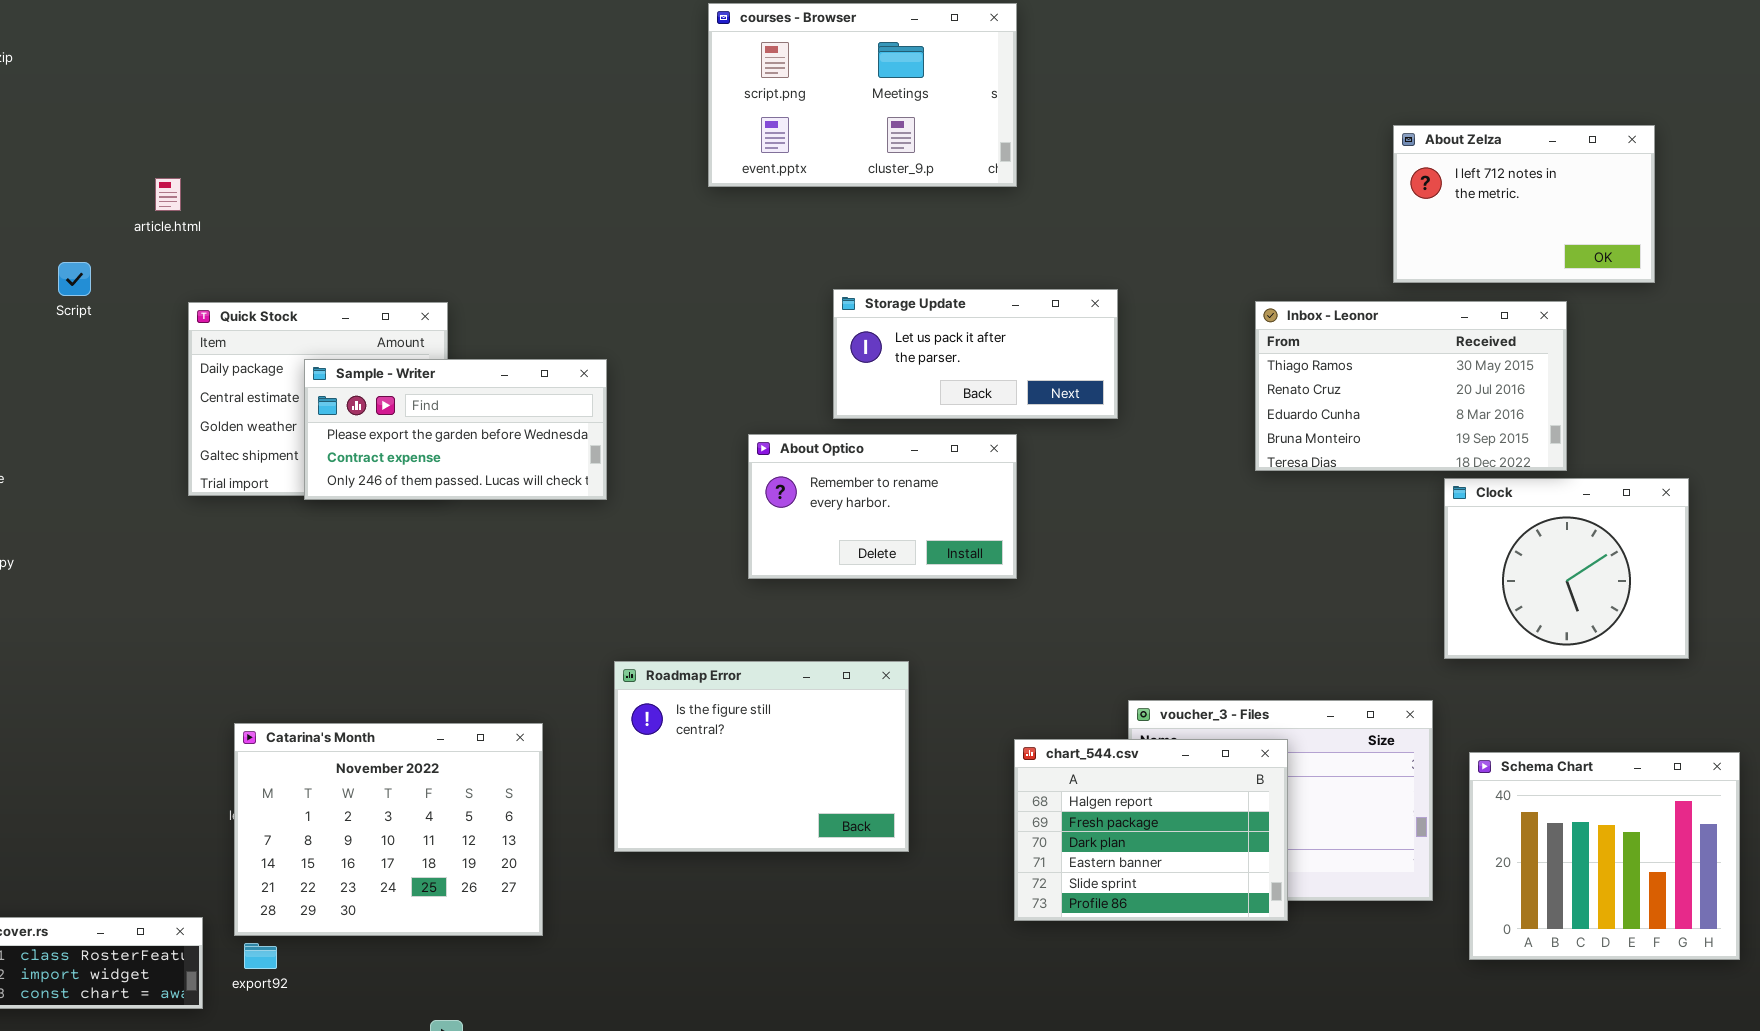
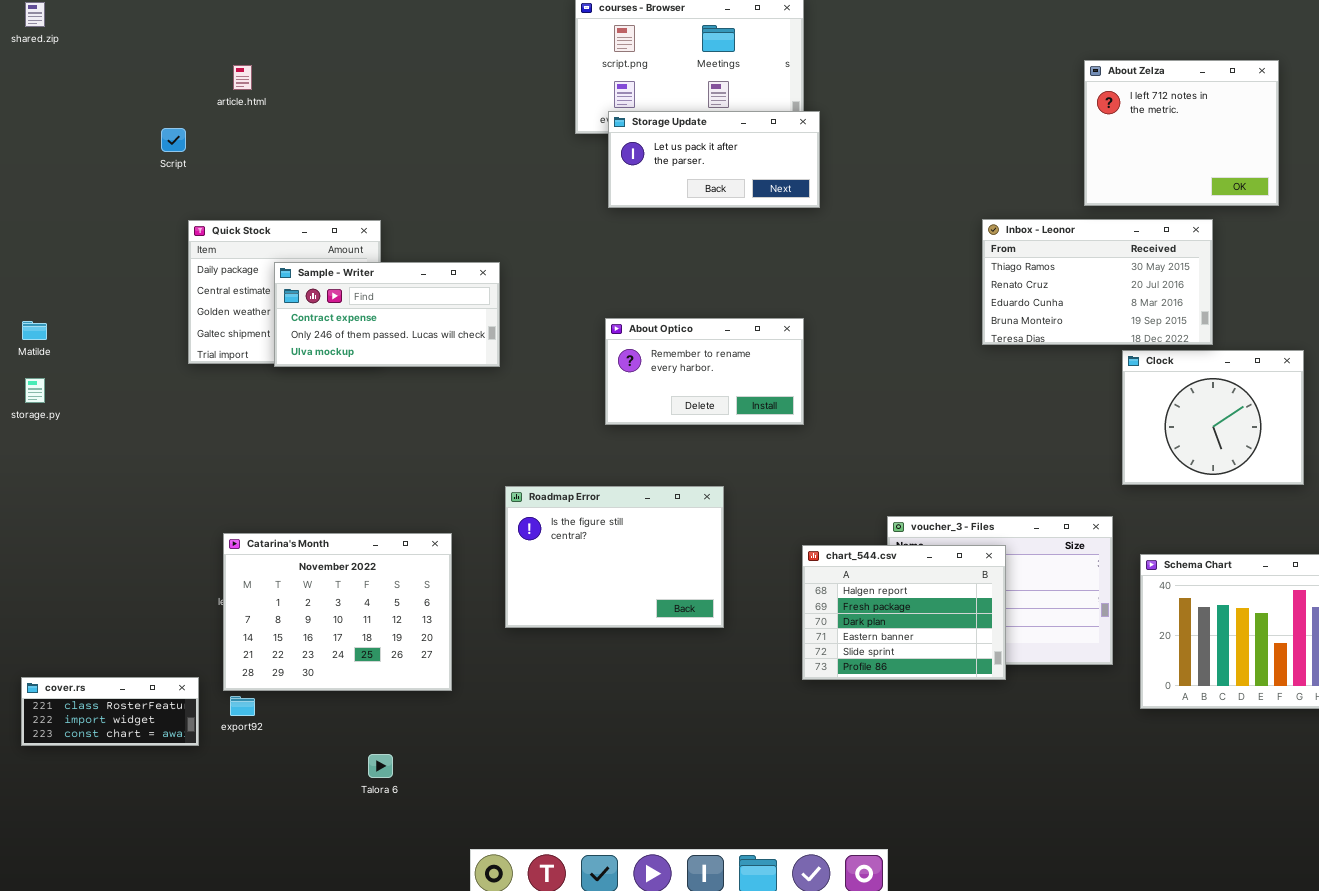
About Zelza: [1393,125,1655,283] -> [1084,60,1279,206], resized
article.html: [155,178,181,211] -> [233,65,252,90], moved
Script: [58,262,91,296] -> [161,128,186,152], moved
Storage Update: [833,289,1118,419] -> [608,111,820,208], moved
Sample - Writer: [304,359,607,500] -> [274,262,500,367], scrolled down 1 row

